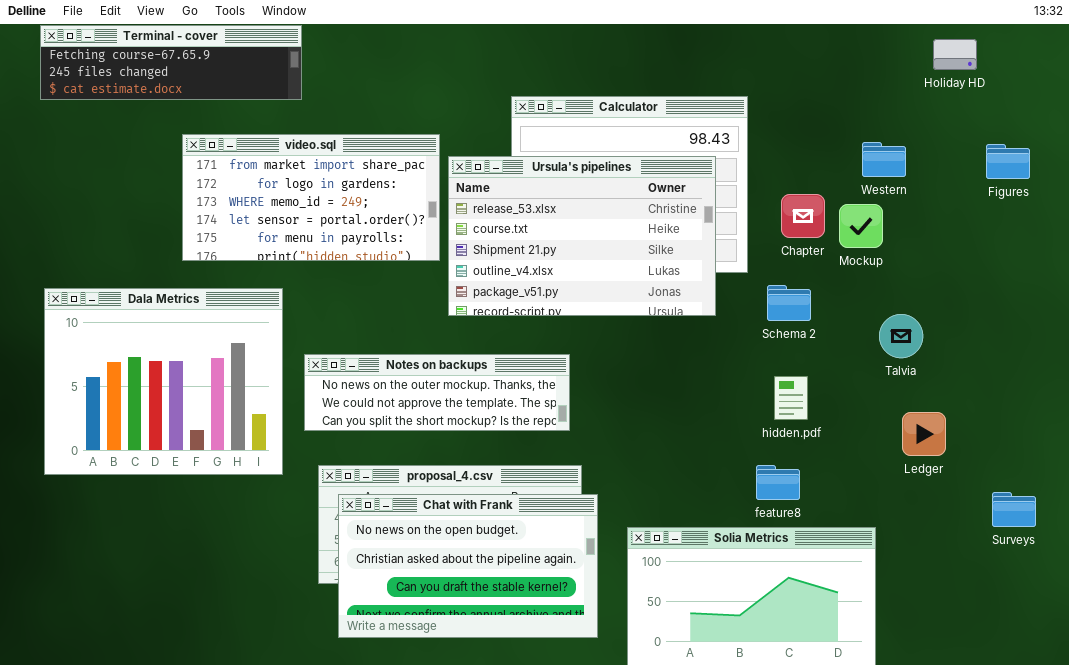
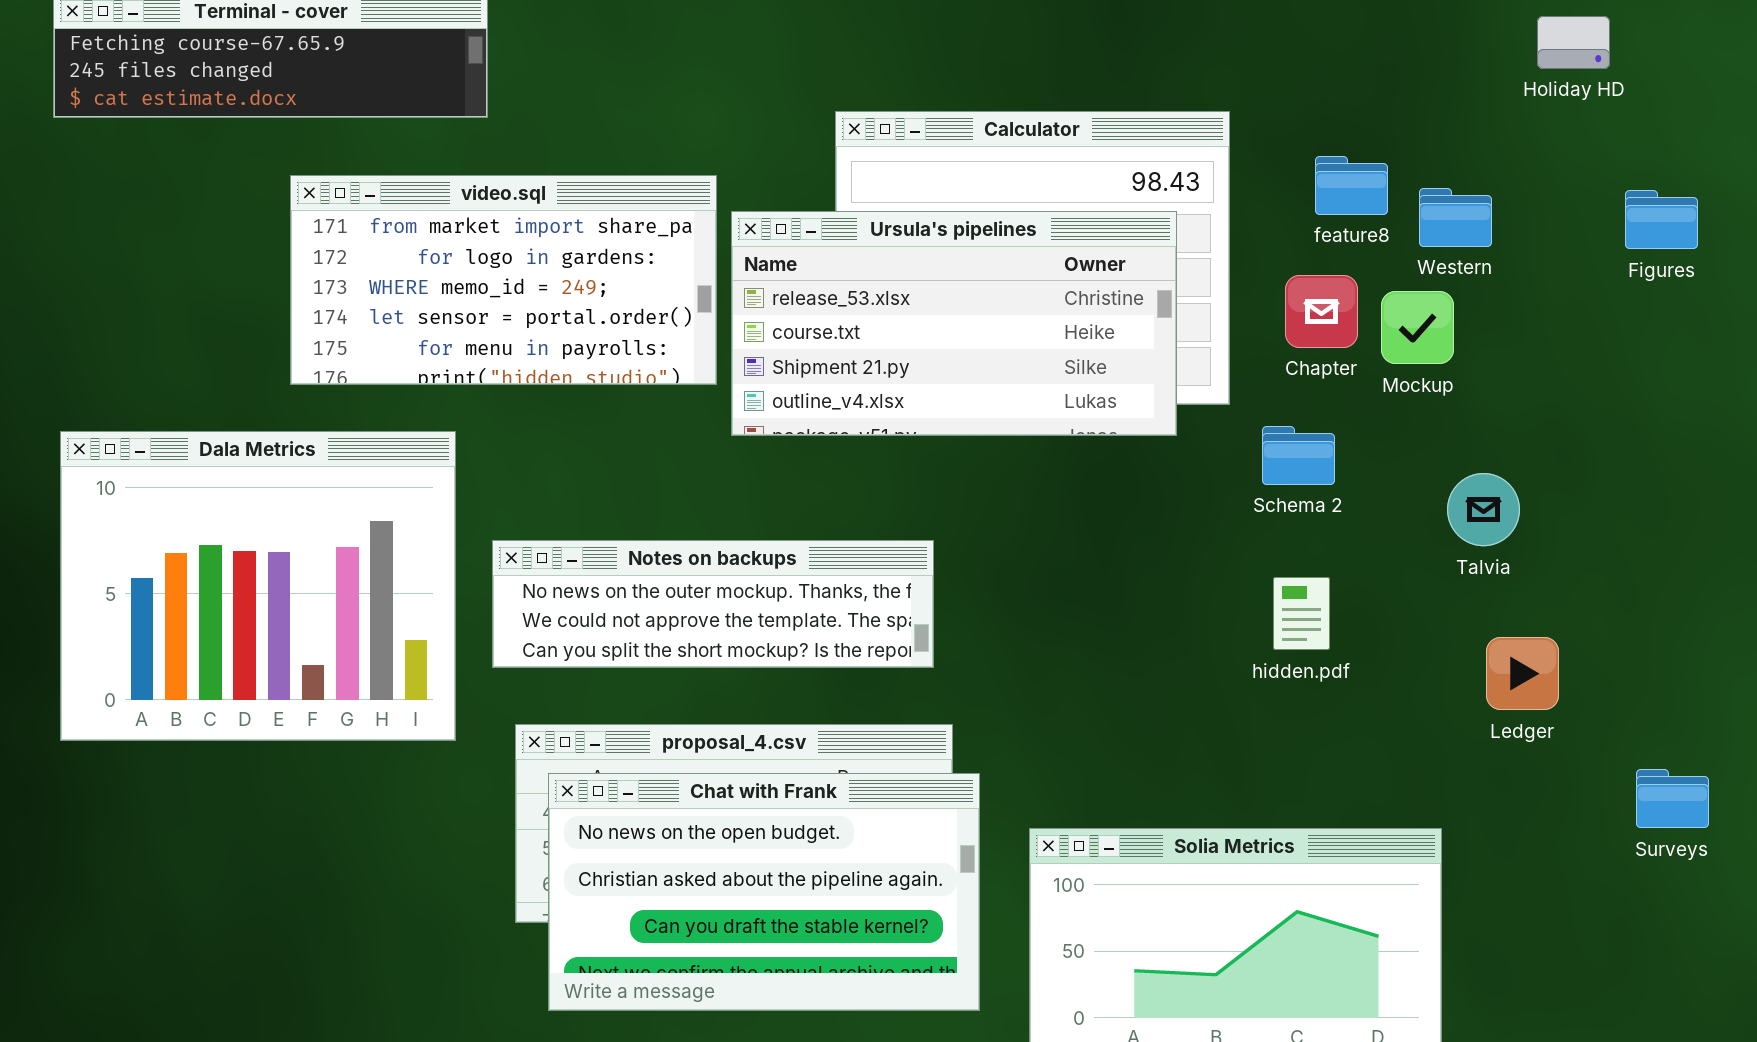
Ursula's pipelines: [448,156,716,316] -> [731,211,1177,436], resized
feature8: [756,465,800,500] -> [1315,156,1388,215], moved

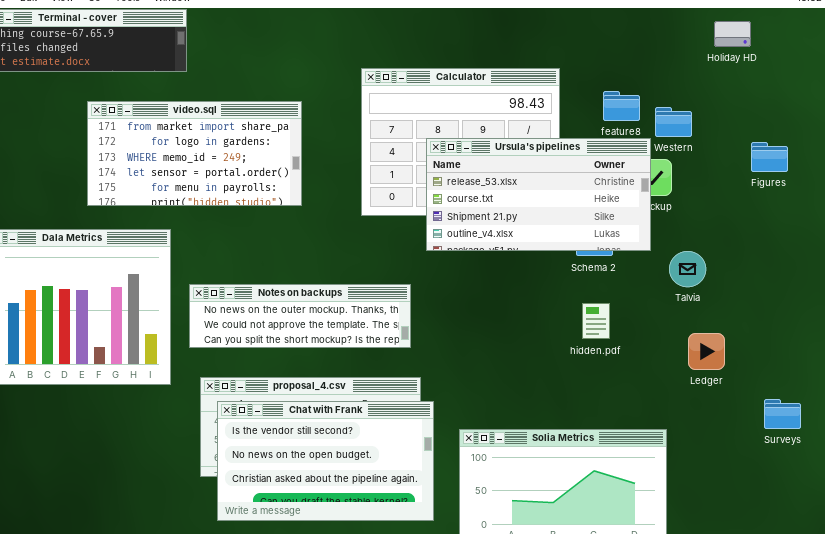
Figures: [1625,190,1698,249] -> [751,142,788,172], moved
Ursula's pipelines: [731,211,1177,436] -> [426,138,651,251], moved
Chat with Frank: [548,773,980,1011] -> [217,401,434,521], scrolled up 1 row

